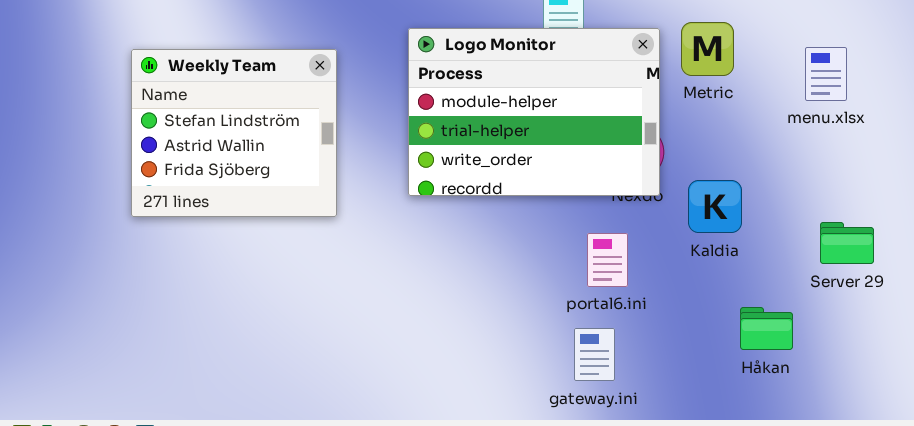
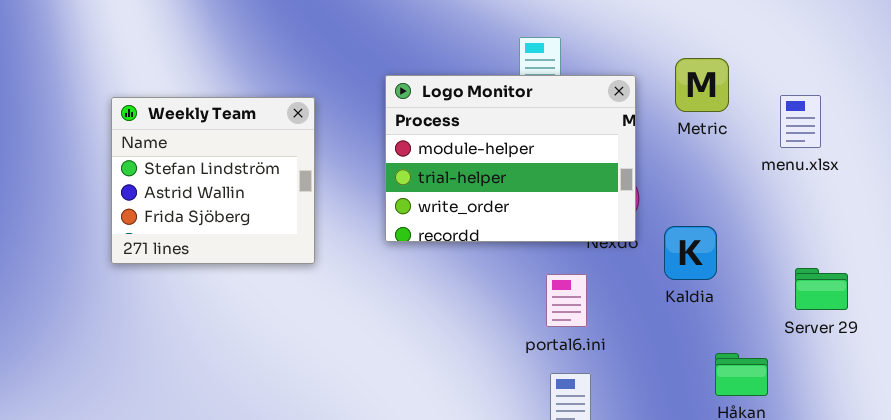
Metric: [681,22,734,76] -> [675,58,729,112], moved
portal6.ini: [587,233,628,287] -> [546,274,587,327], moved

